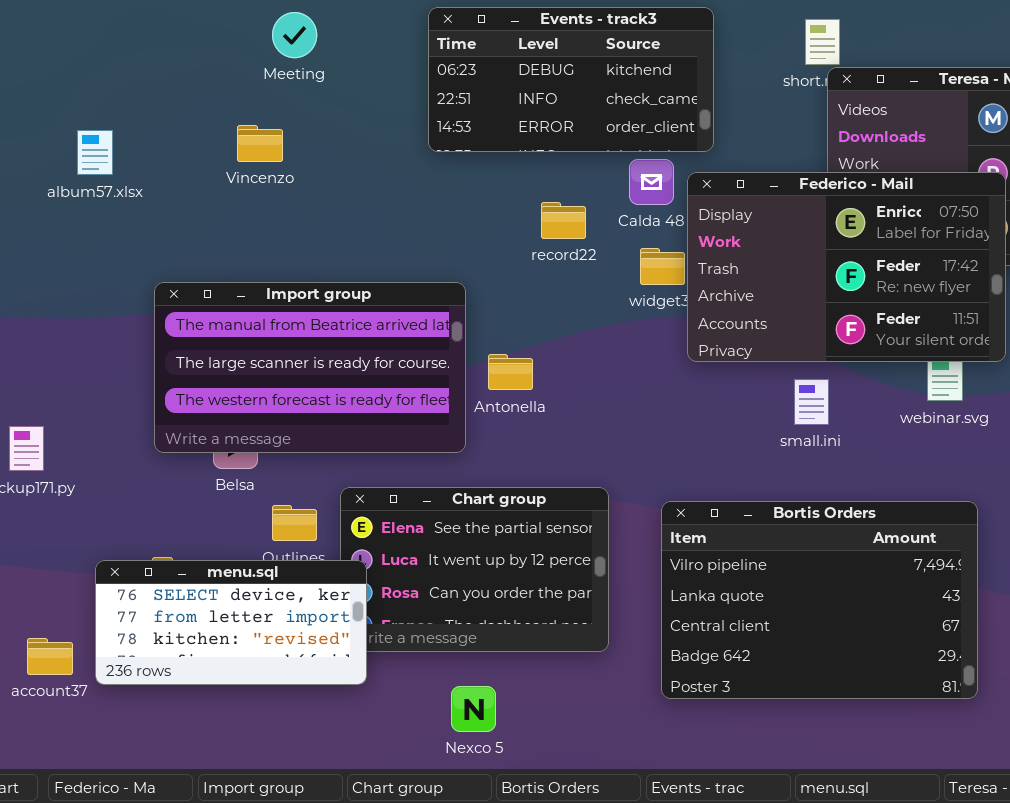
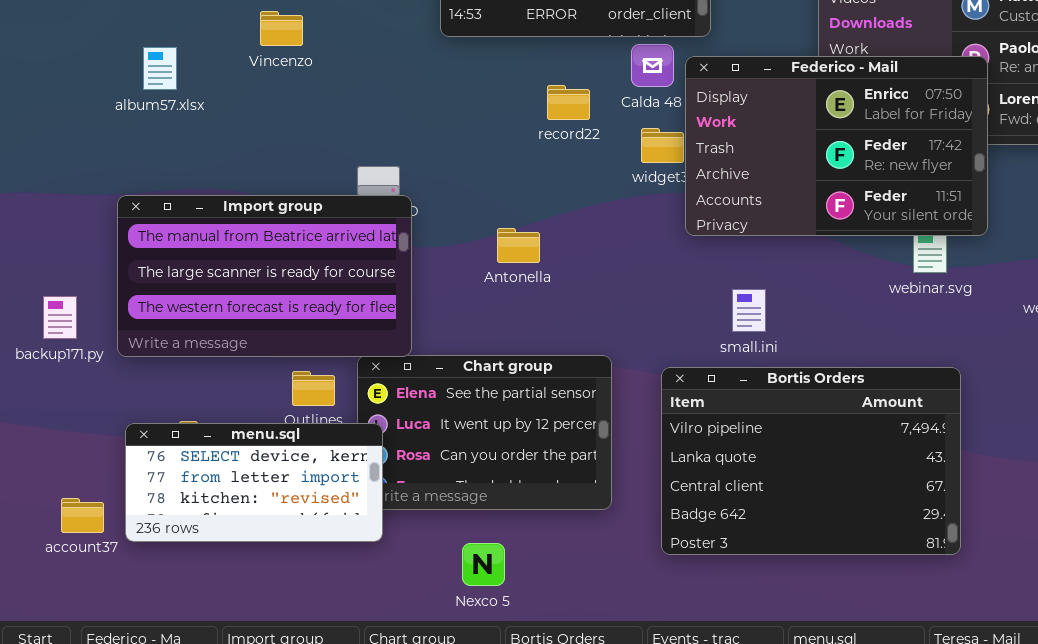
album57.xlsx: [77,130,113,175] -> [143,47,177,90], moved
Import group: [154,282,466,453] -> [117,195,412,357], moved
small.ini: [794,379,829,425] -> [732,289,766,332], moved

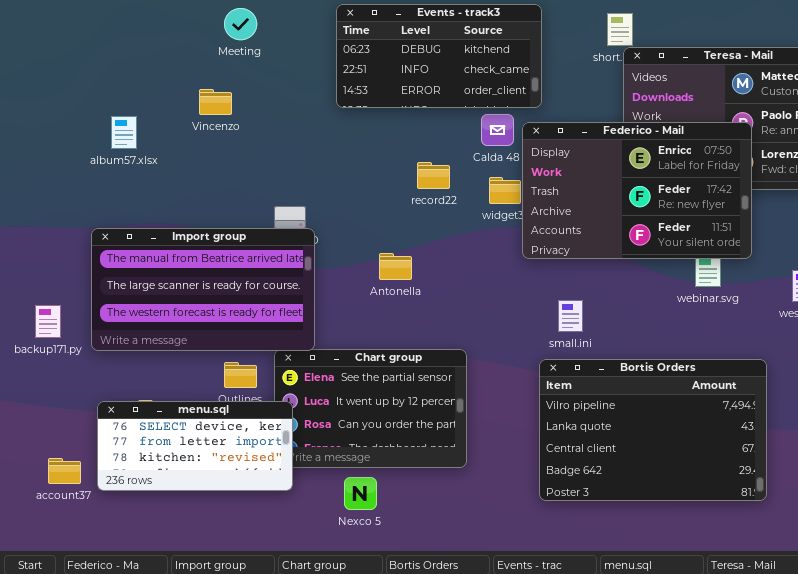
record22: [547,85,590,120] -> [417,162,450,189], moved
Bortis Orders: [661,367,961,555] -> [539,359,767,501], moved
Nexco 5: [462,543,505,586] -> [344,477,377,510], moved

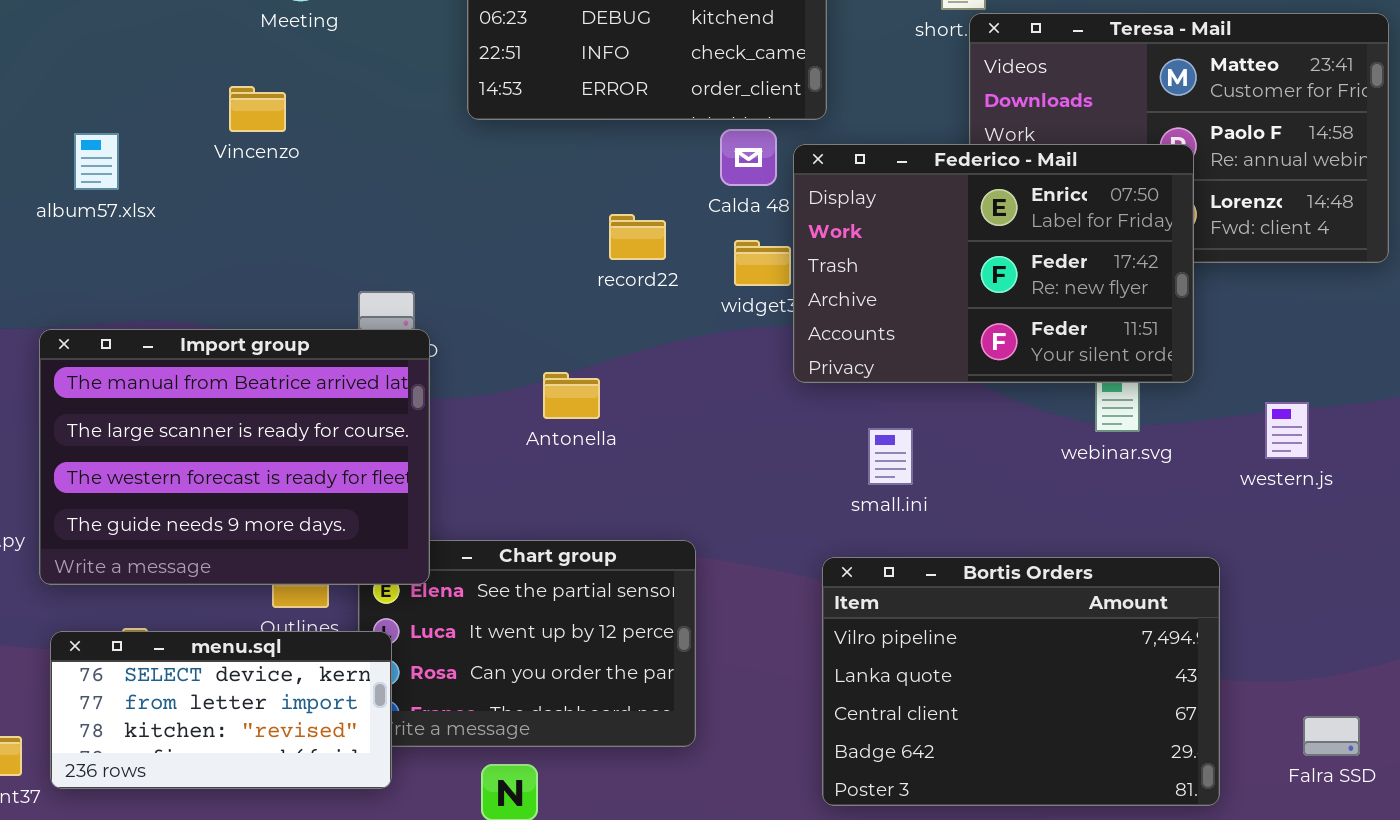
Import group: [91,228,315,351] -> [39,329,430,585], resized
small.ini: [558,300,583,332] -> [868,428,913,485], moved

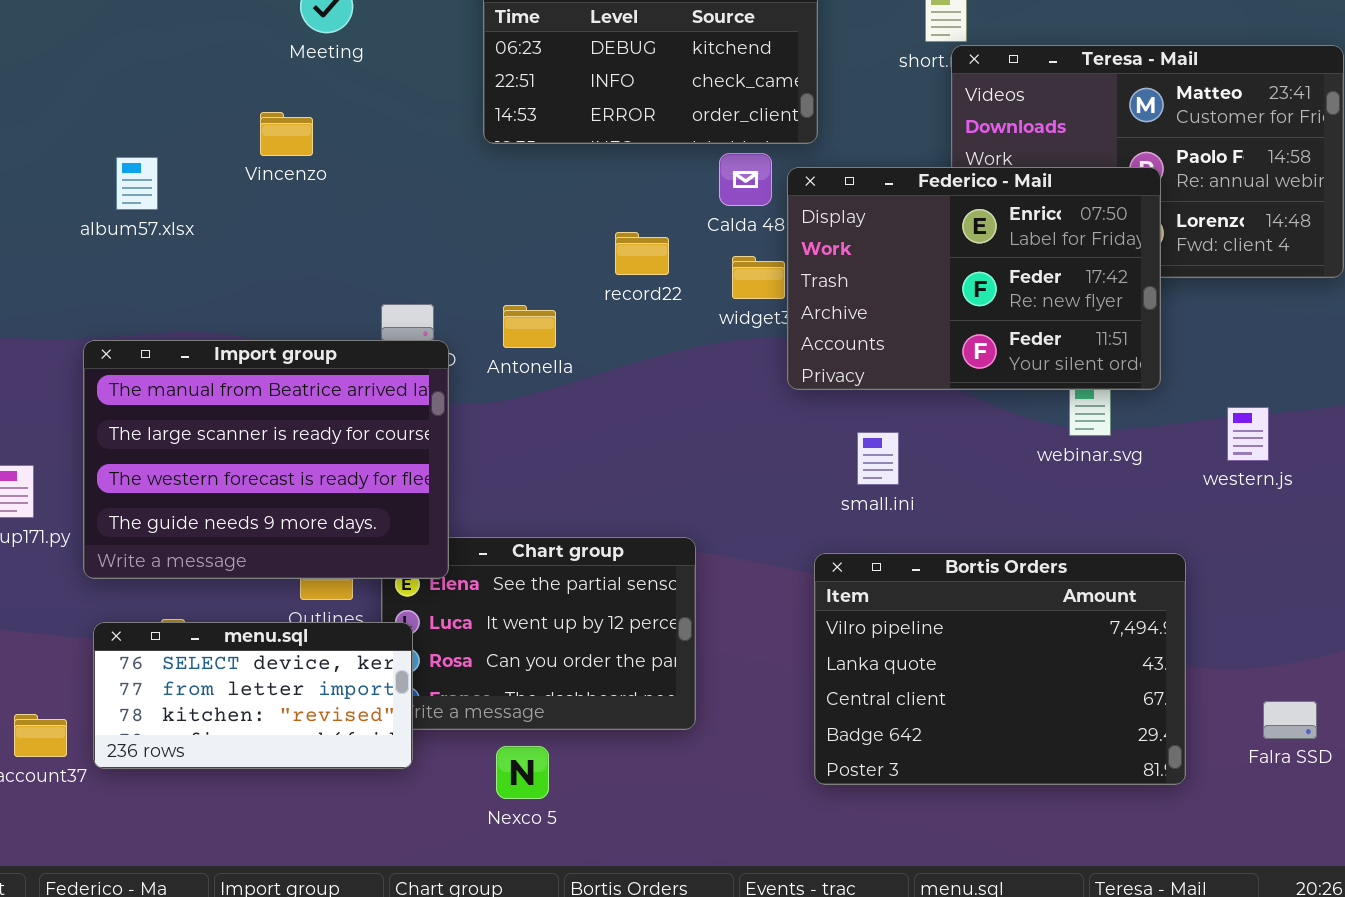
Antonella: [543,372,600,419] -> [503,305,556,348], moved

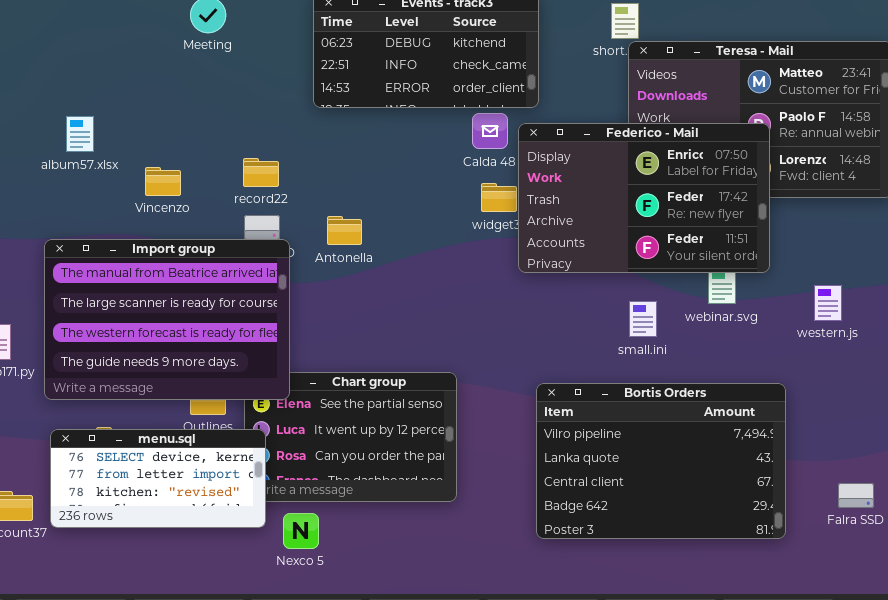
Vincenzo: [260,112,313,156] -> [145,167,181,196], moved
record22: [615,232,669,275] -> [243,158,279,187], moved
small.ini: [857,432,899,485] -> [629,301,657,337], moved
Nexco 5: [496,746,549,799] -> [283,513,319,549], moved

